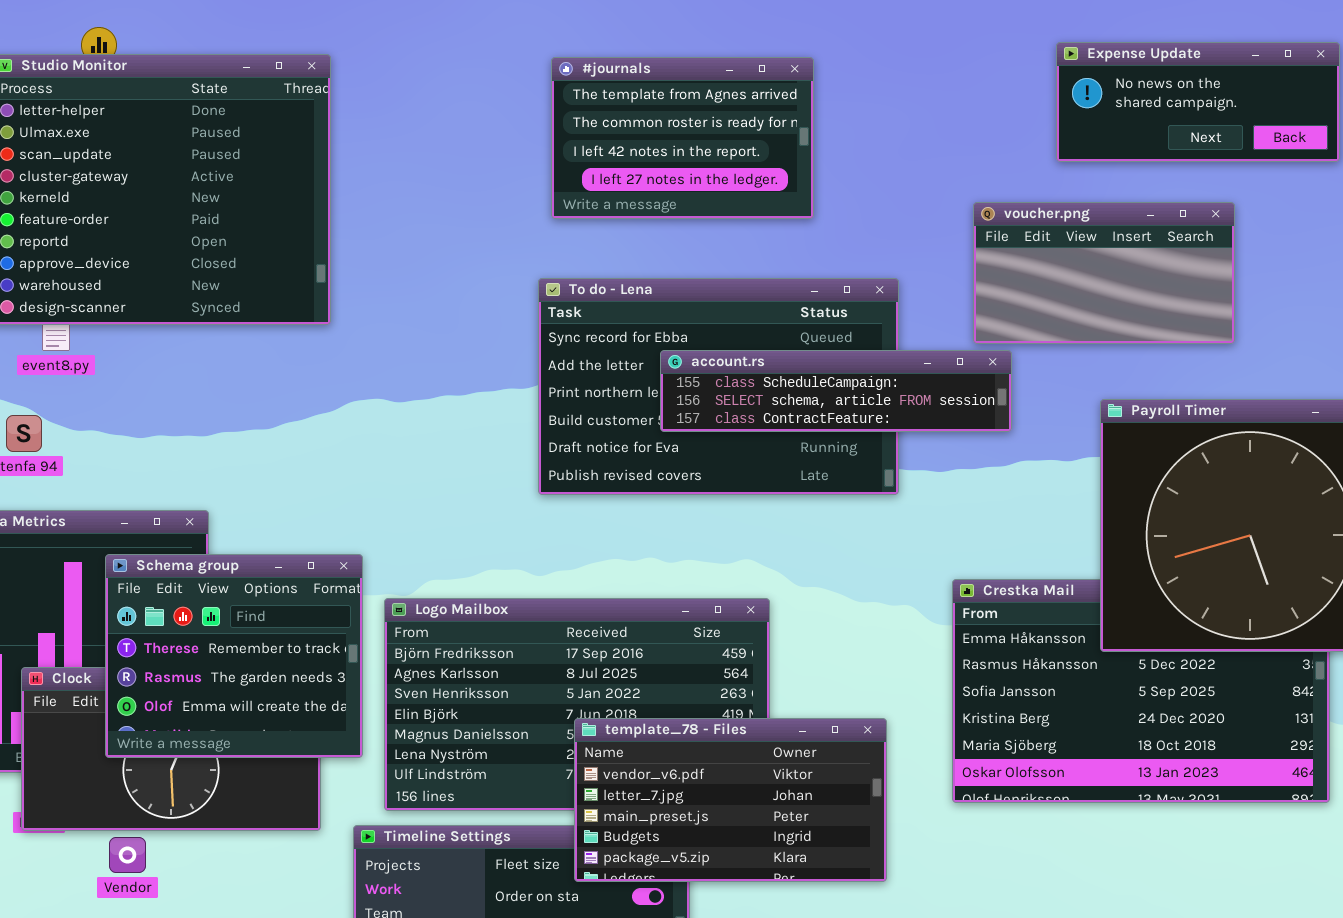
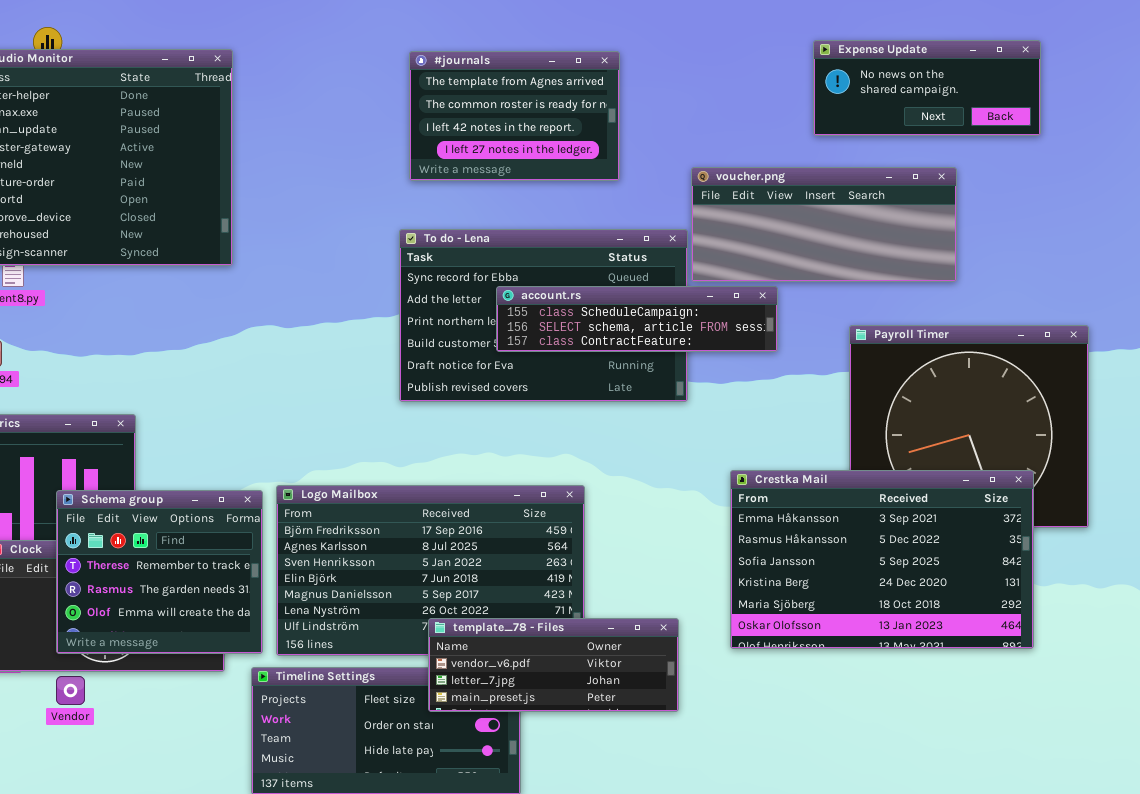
voucher.png: [973,202,1235,344] -> [691,167,957,282], resized
Schema group: [105,554,363,758] -> [56,490,263,654], moved
Crestka Mail: [952,579,1330,803] -> [730,470,1034,649], raised
template_78 - Files: [574,718,887,882] -> [428,618,679,712], resized

